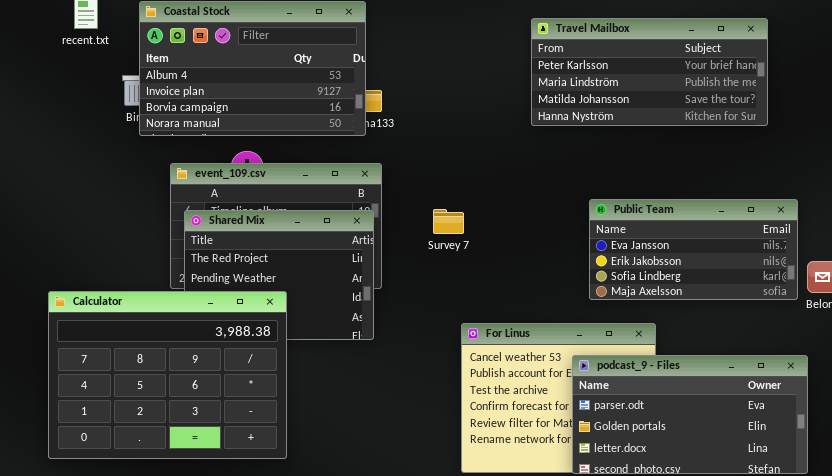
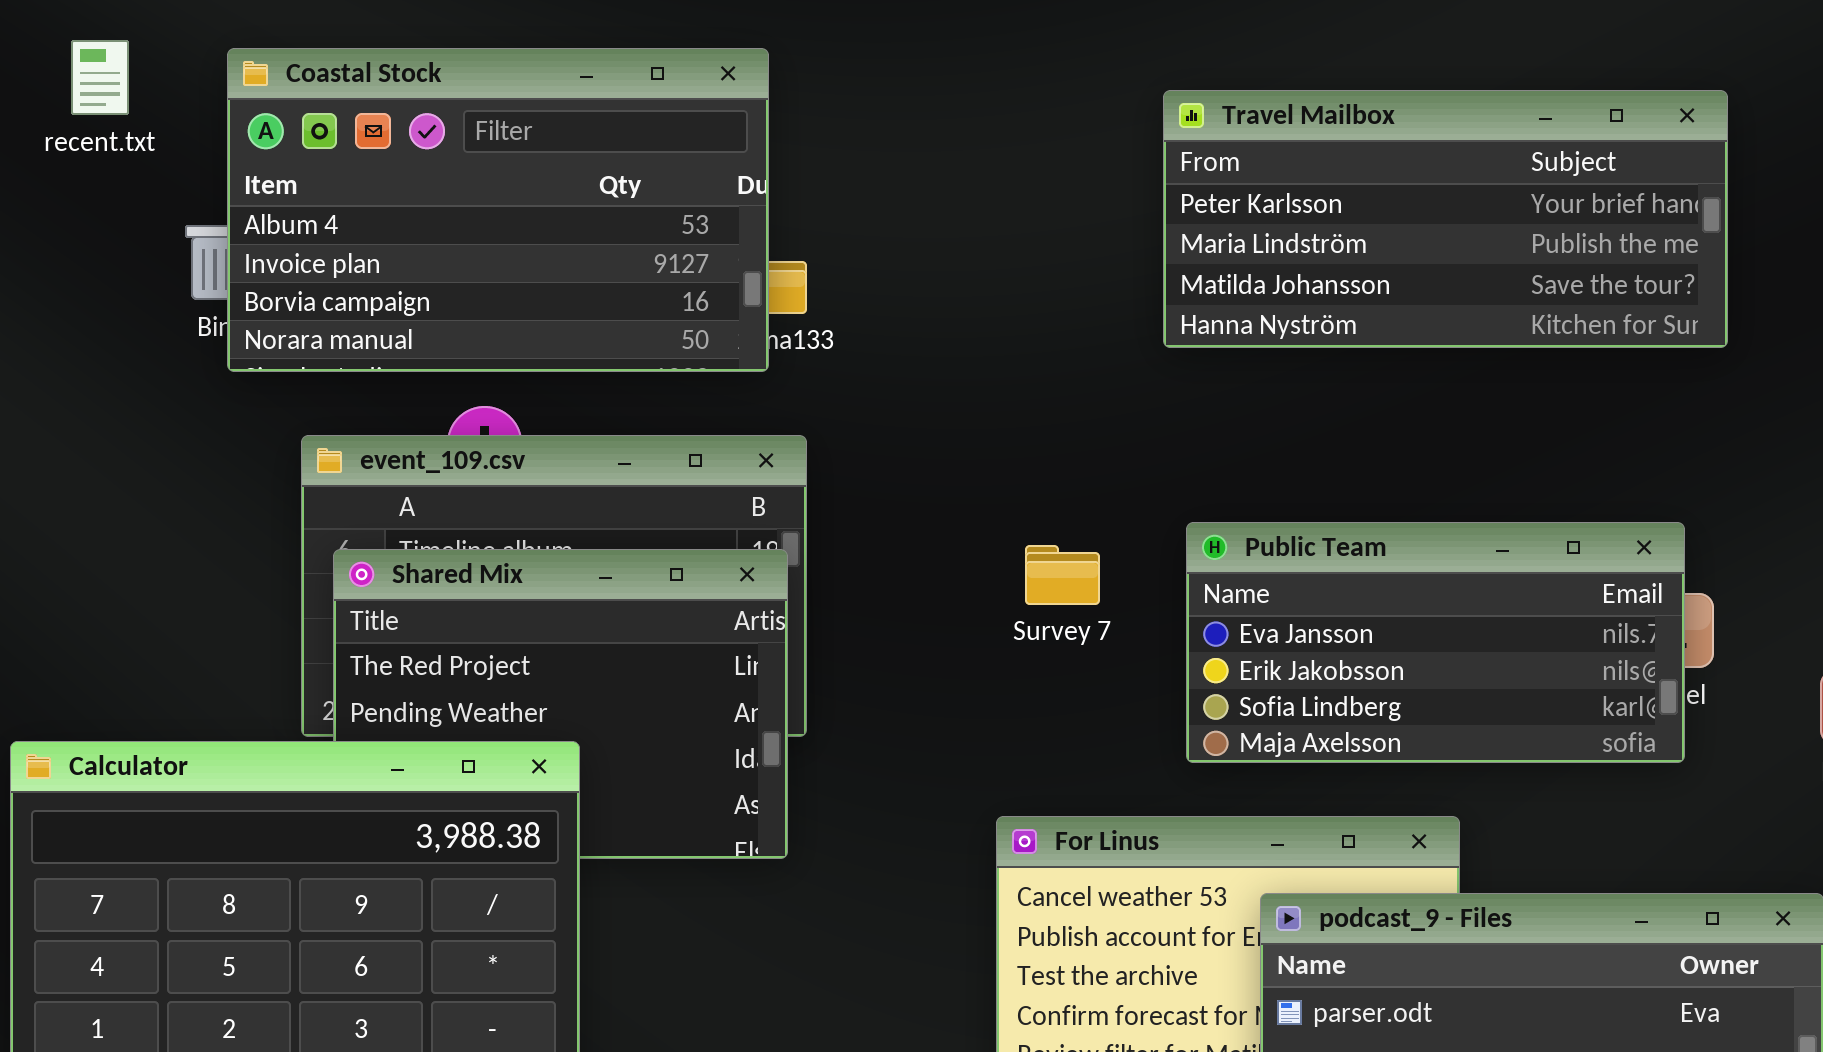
Public Team: [589,199,798,300] -> [1186,522,1685,763], moved
Survey 7: [433,209,464,234] -> [1025,545,1100,605], moved

